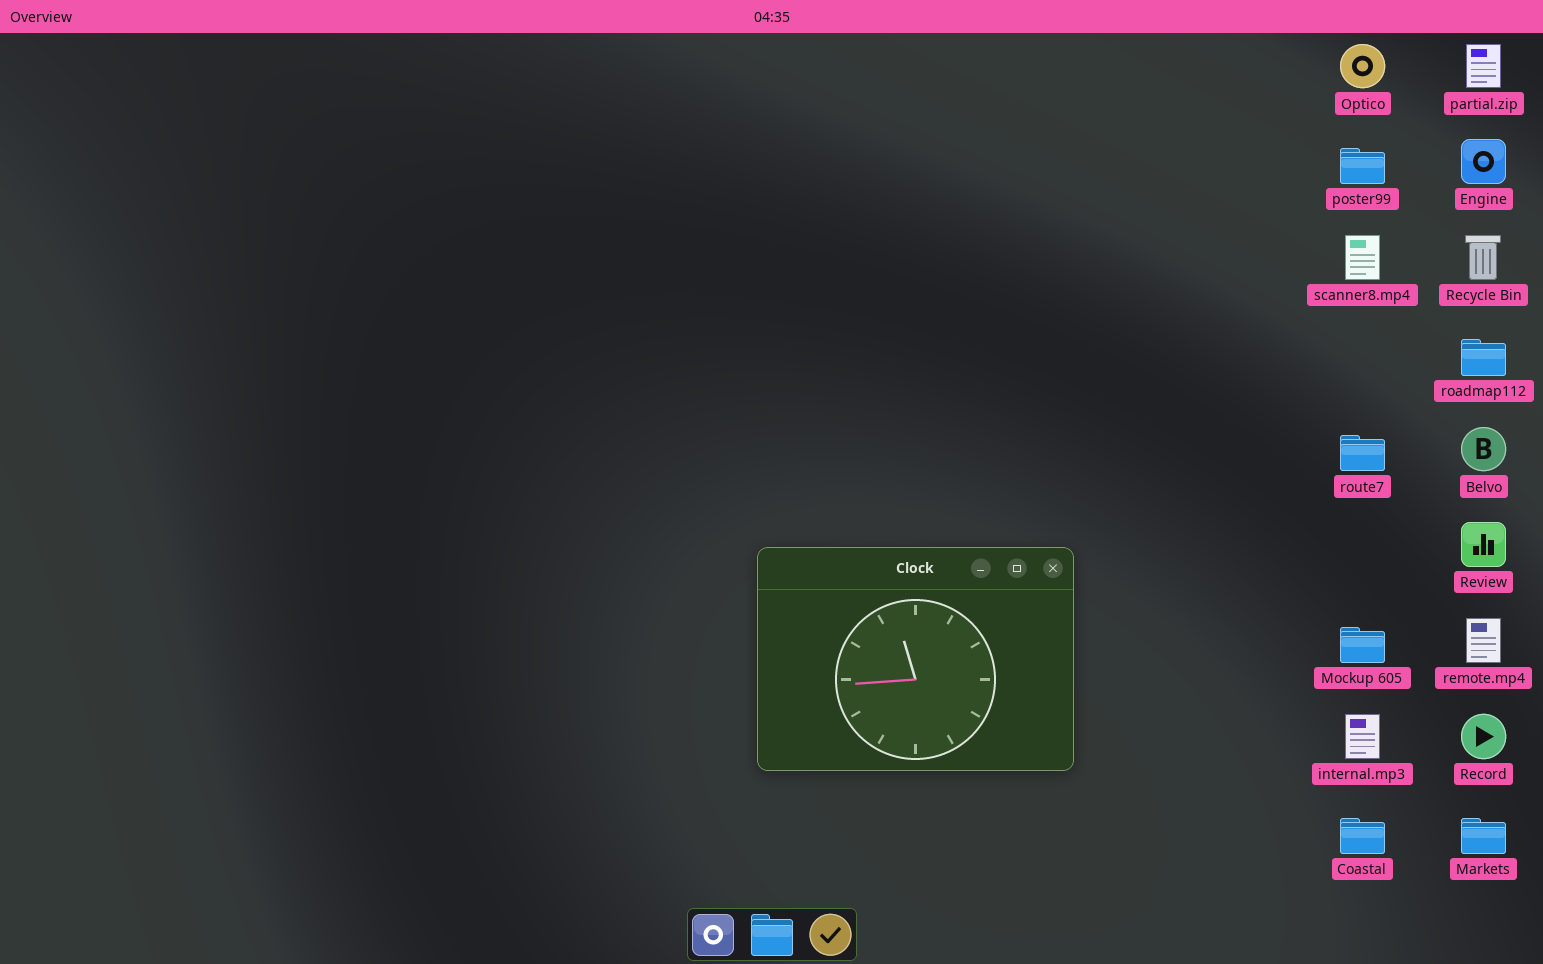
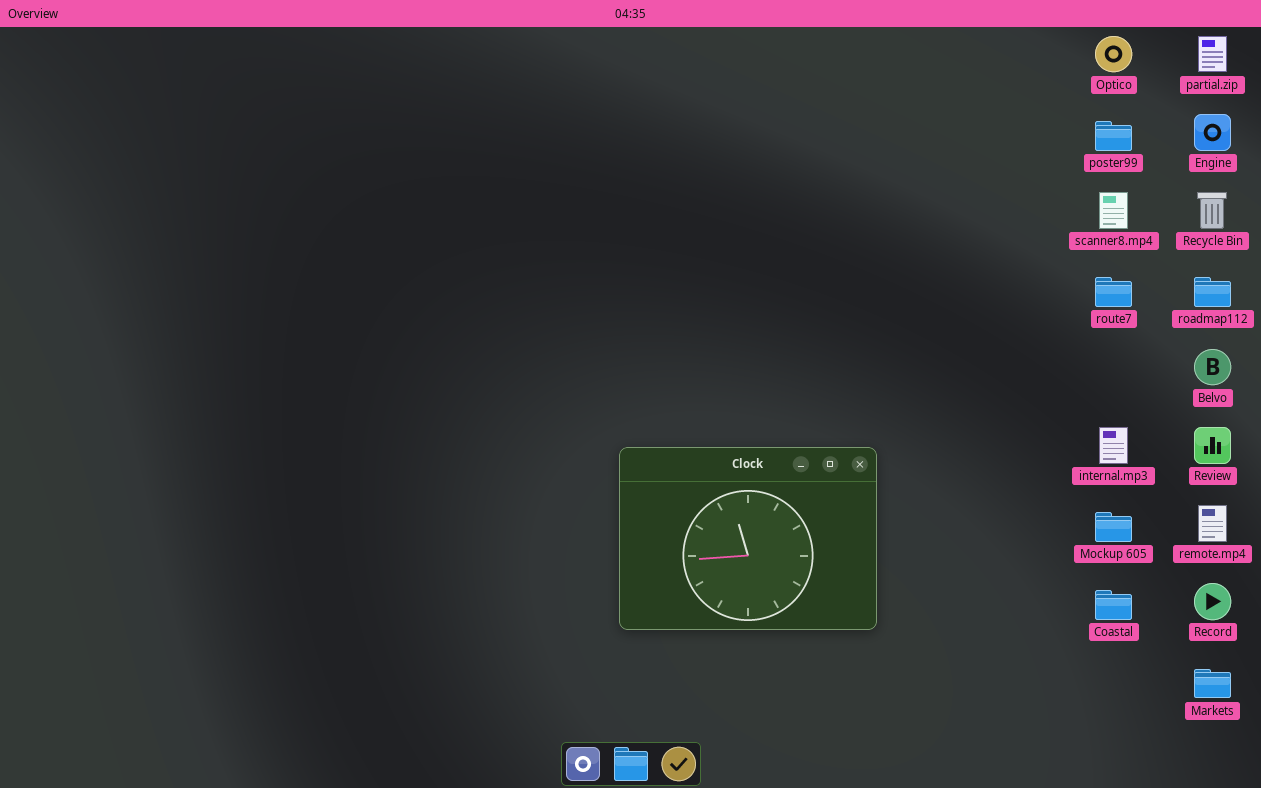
route7: [1340,435,1385,471] -> [1095,277,1132,307], moved
internal.mp3: [1345,714,1380,759] -> [1099,427,1128,464], moved
Coastal: [1340,818,1385,854] -> [1095,590,1132,620], moved

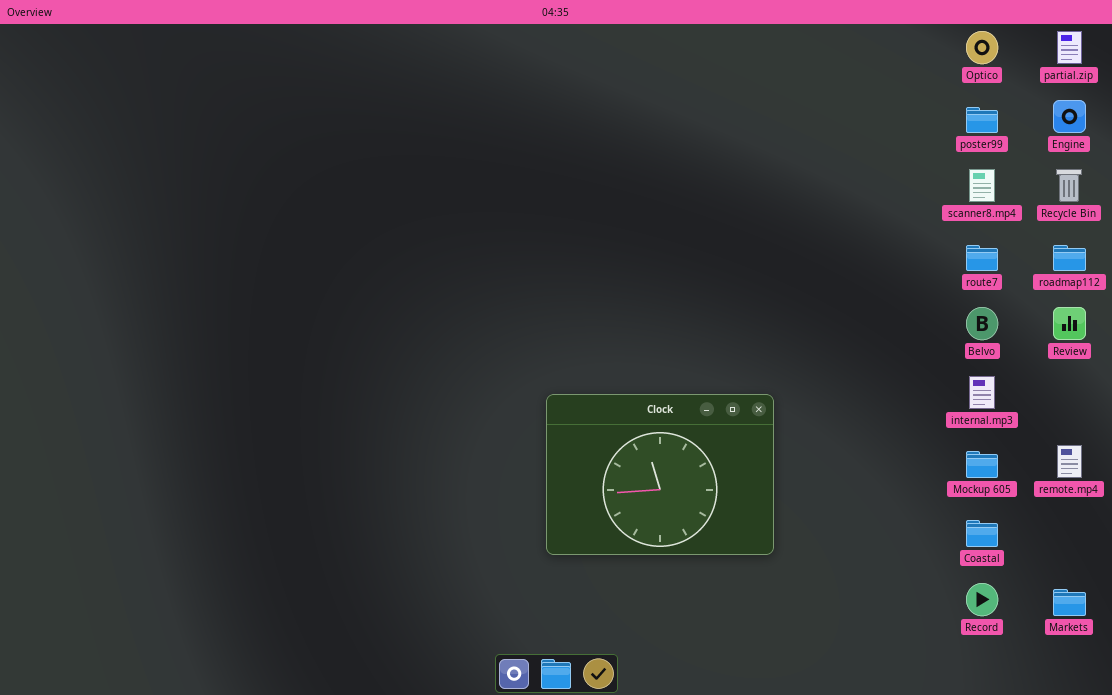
Belvo: [1194,349,1231,385] -> [966,307,998,340], moved
Review: [1194,427,1231,464] -> [1053,307,1086,340], moved
Record: [1194,583,1231,620] -> [966,583,998,616], moved

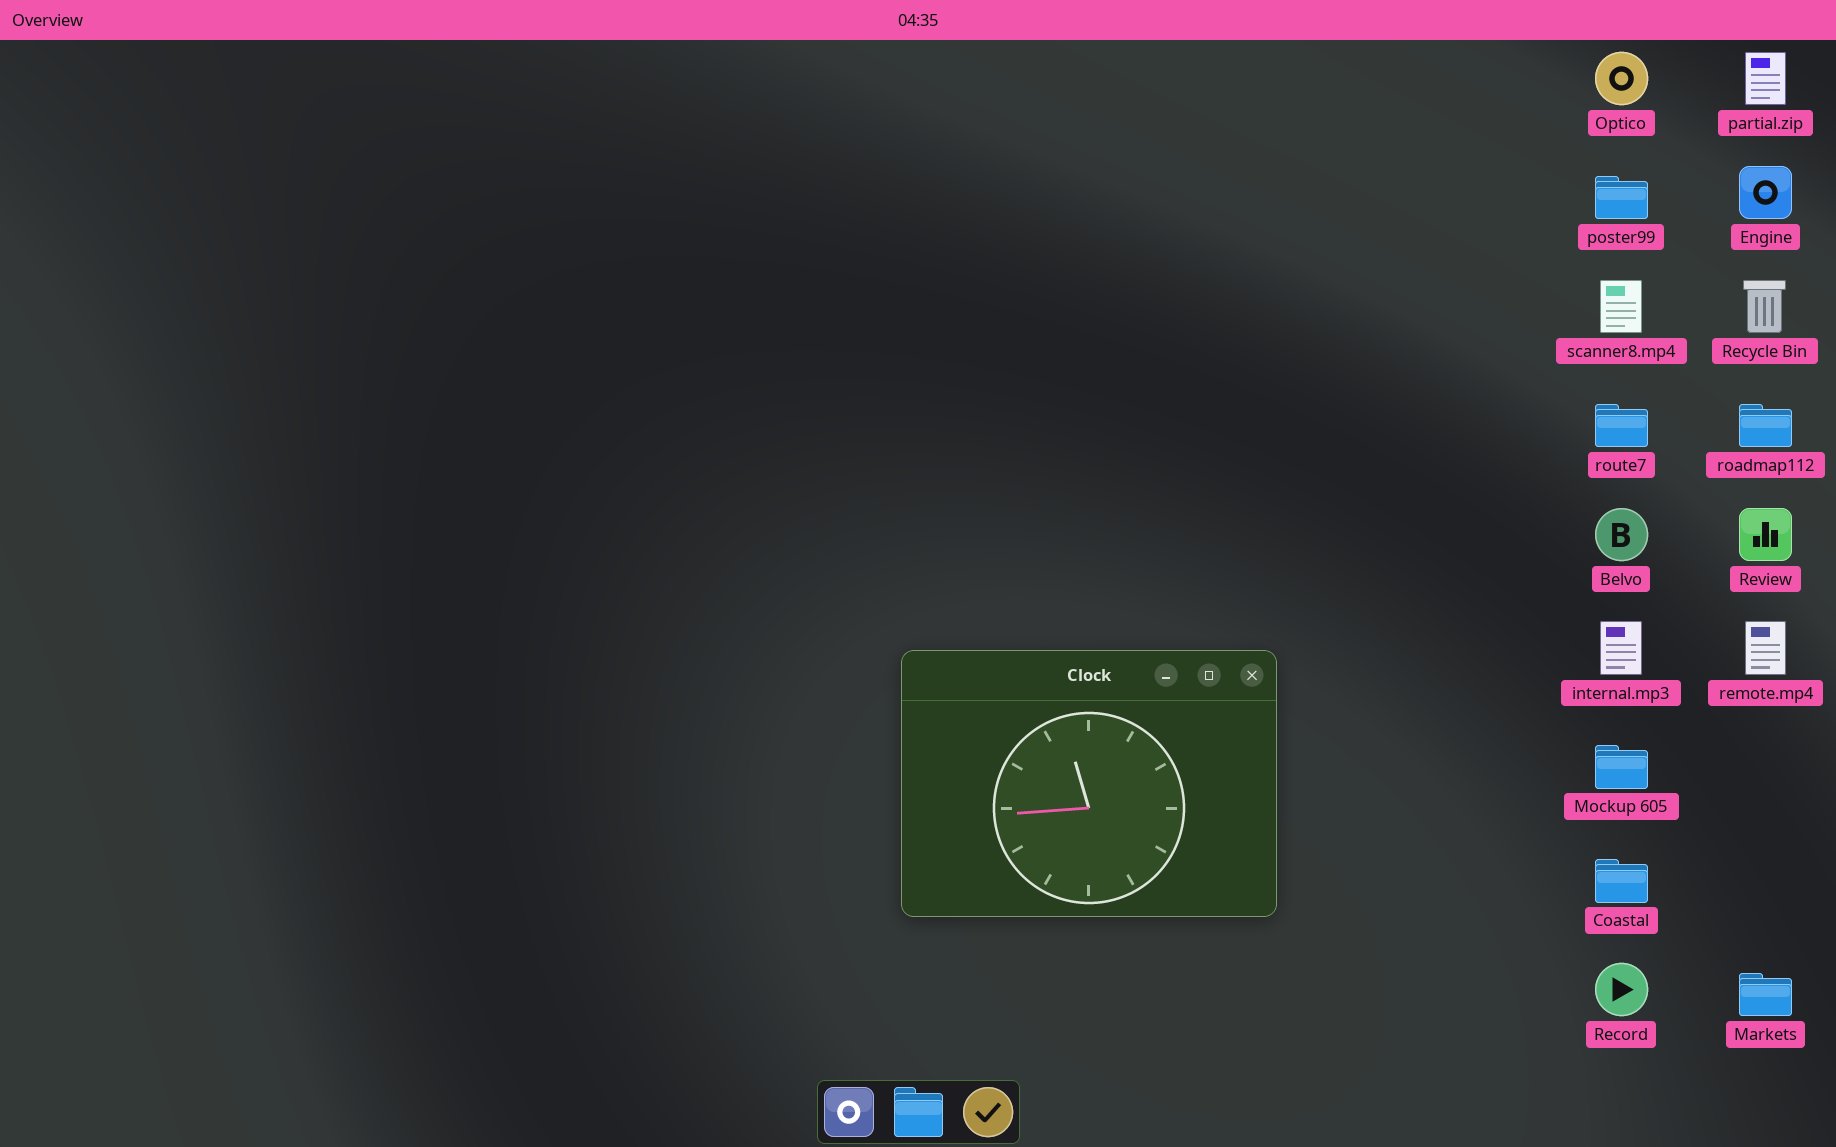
remote.mp4: [1057,445,1082,478] -> [1745,621,1786,675], moved

